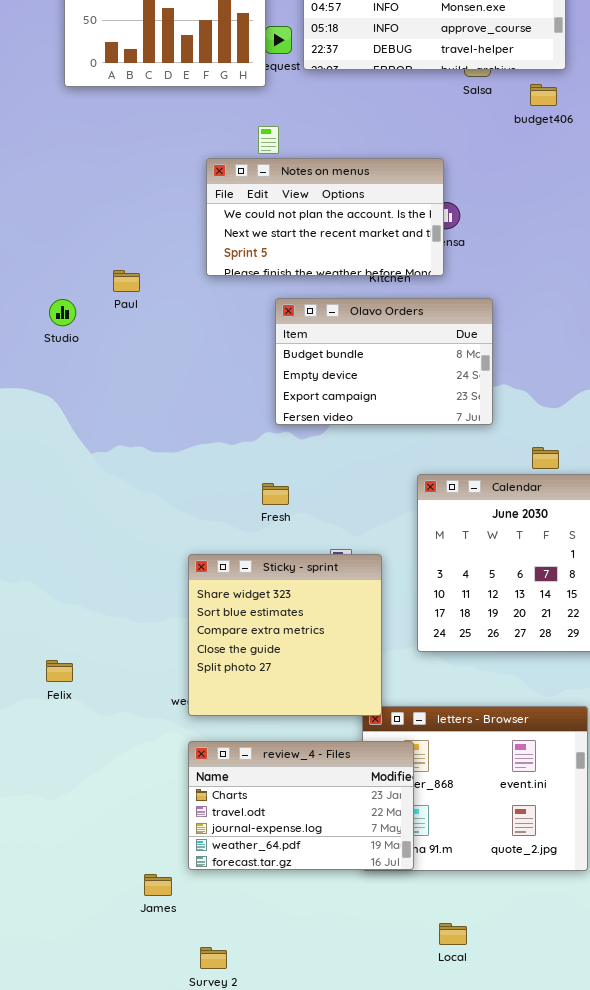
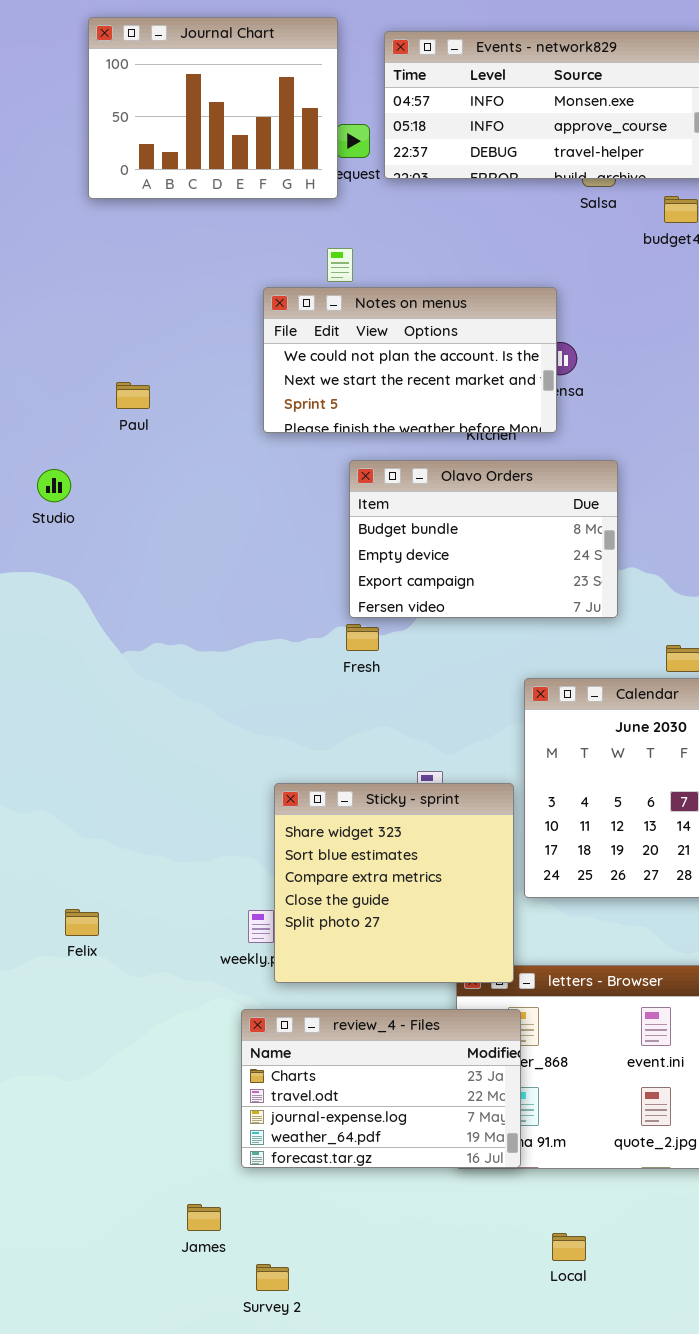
Paul: [113,270,140,292] -> [116,382,150,409], moved
Studio: [49,299,76,326] -> [37,469,71,502], moved
Fresh: [262,483,289,505] -> [346,624,379,651], moved
Sticky - sprint: [188,554,382,716] -> [274,783,514,983], moved
James: [144,874,172,896] -> [187,1204,221,1231], moved

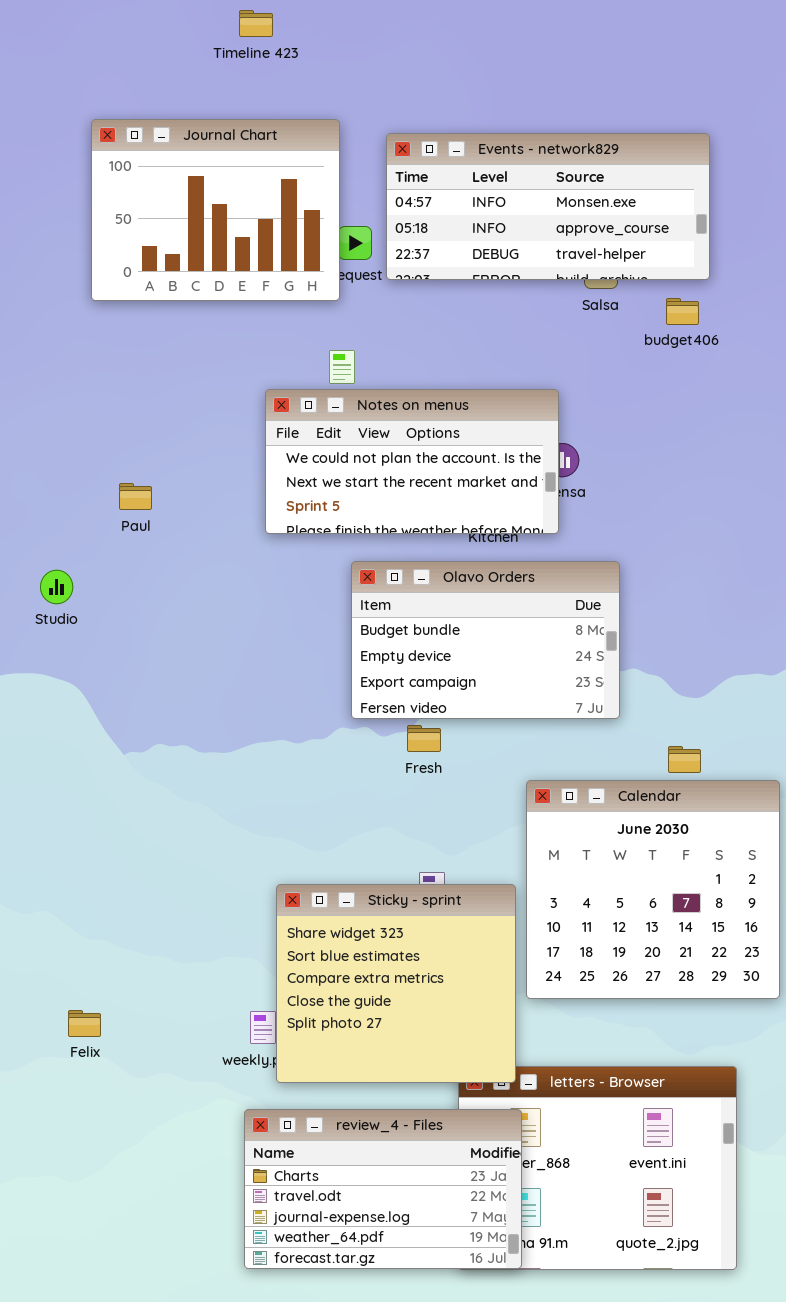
Fresh: [346,624,379,651] -> [407,725,441,752], moved

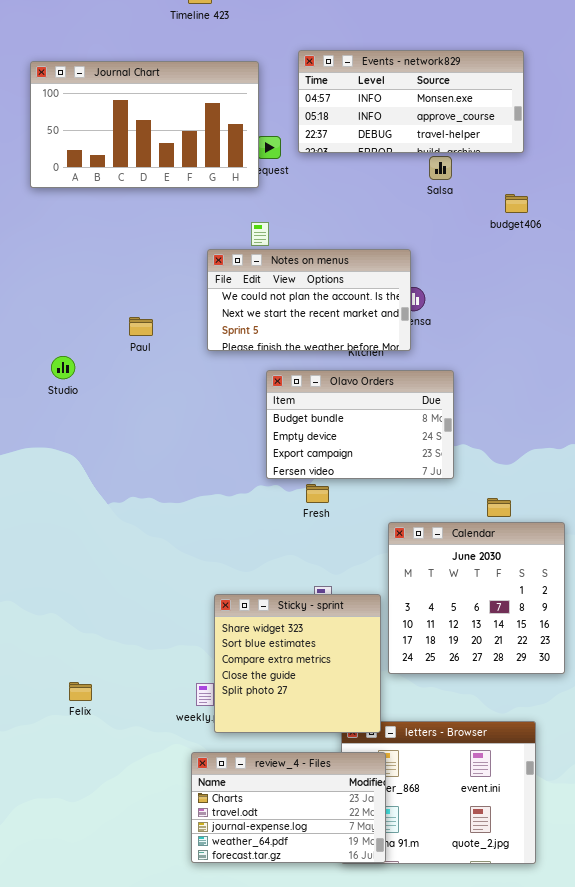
Journal Chart: [91,119,340,301] -> [30,61,259,188], resized
Events - network829: [386,133,710,280] -> [298,50,524,153], moved
budget406: [666,298,699,325] -> [505,194,528,213], moved
Paul: [119,483,152,510] -> [129,317,153,336], moved
Studio: [40,570,73,604] -> [51,356,75,379], moved

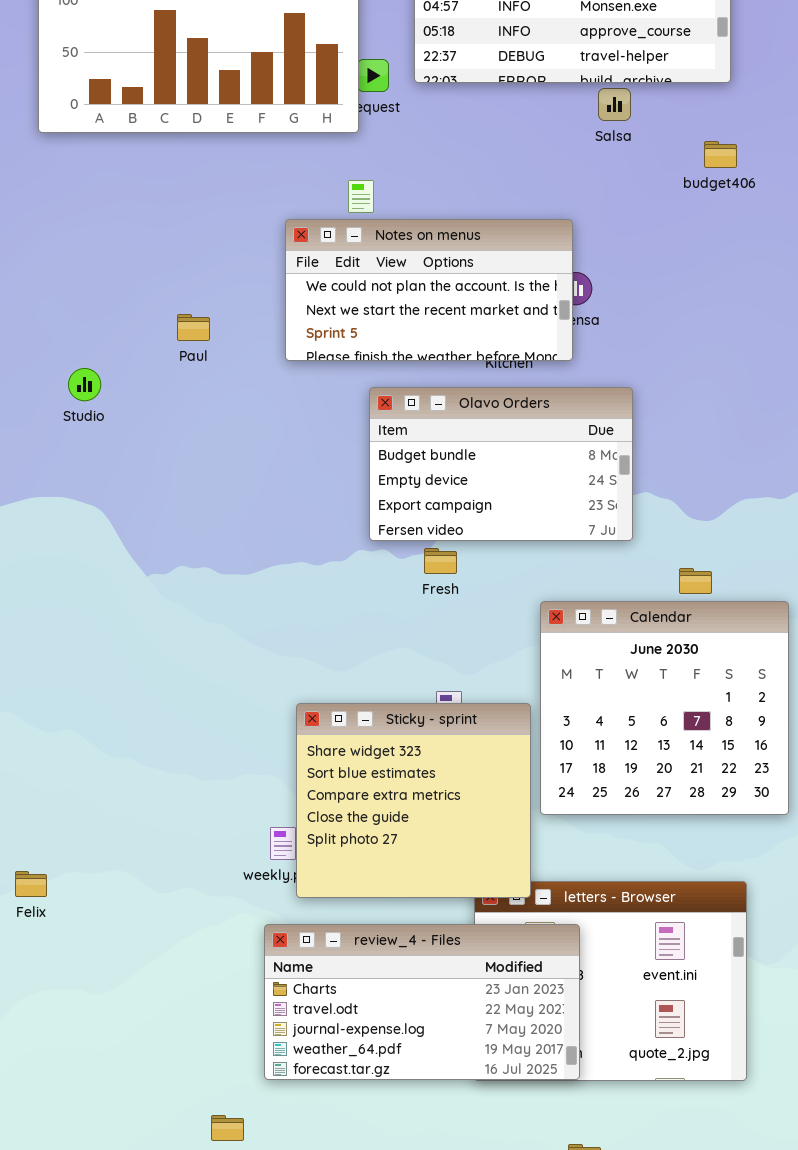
Felix: [69,682,92,701] -> [15,871,47,897], moved
review_4 - Files: [191,752,386,863] -> [264,924,580,1080], resized

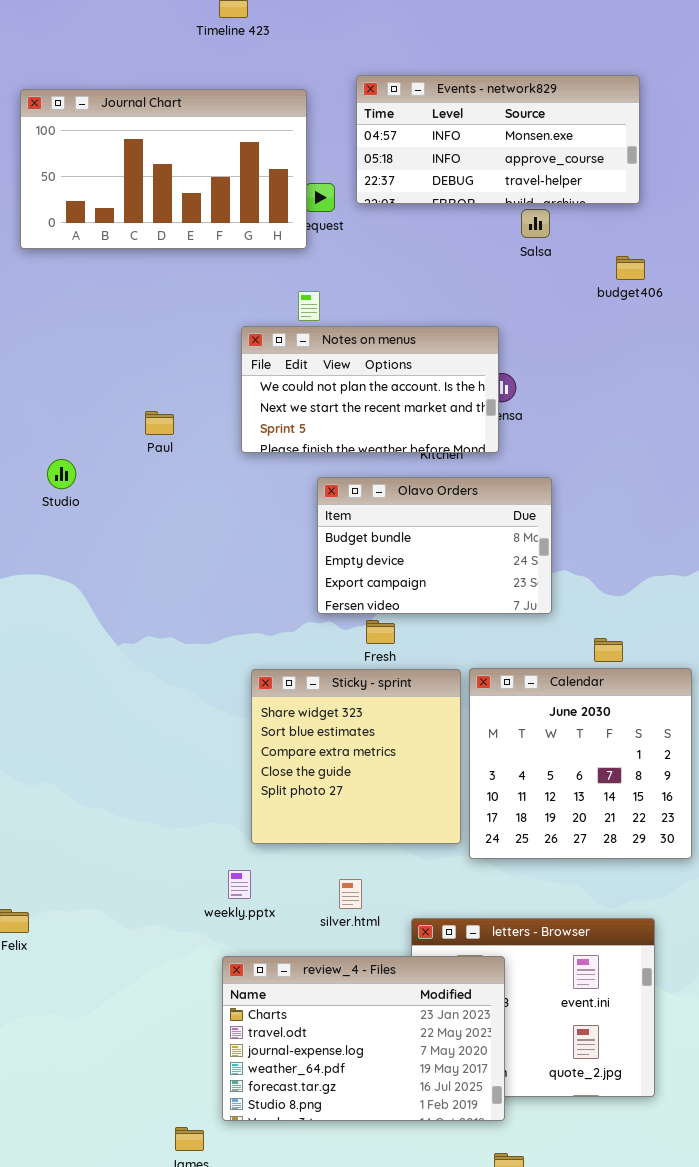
Sticky - sprint: [296,703,531,898] -> [251,669,461,844], moved
review_4 - Files: [264,924,580,1080] -> [222,956,505,1121], resized

